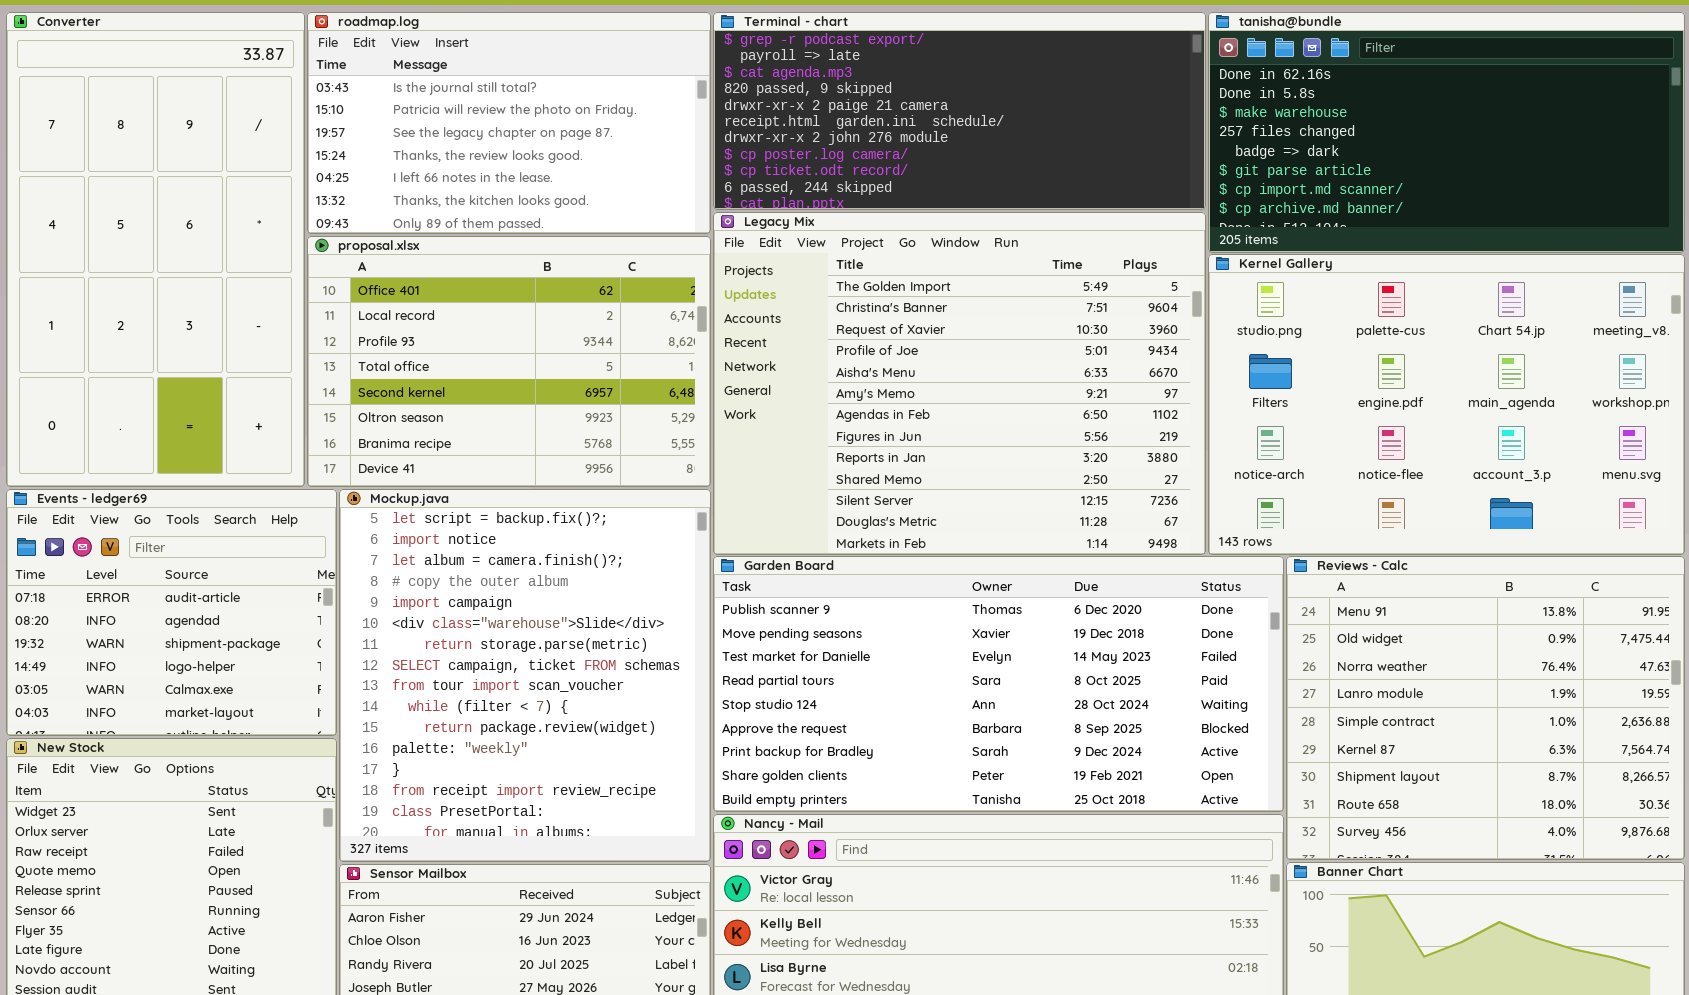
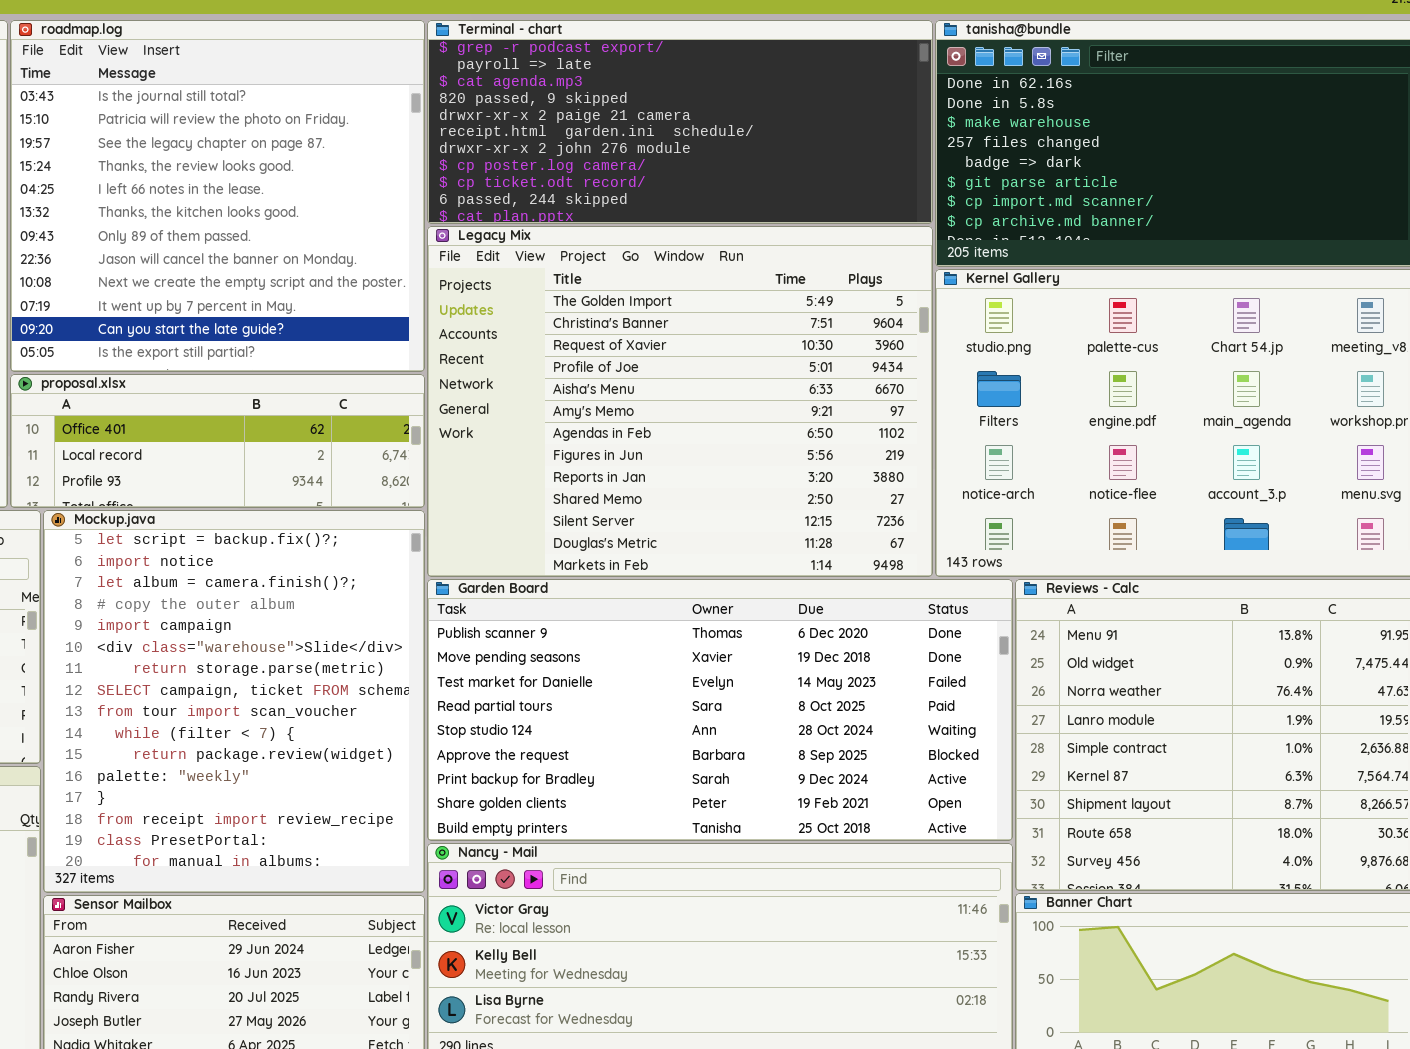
roadmap.log: [307,12,711,234] -> [10,20,425,372], resized
proposal.xlsx: [307,236,711,487] -> [10,374,425,508], resized

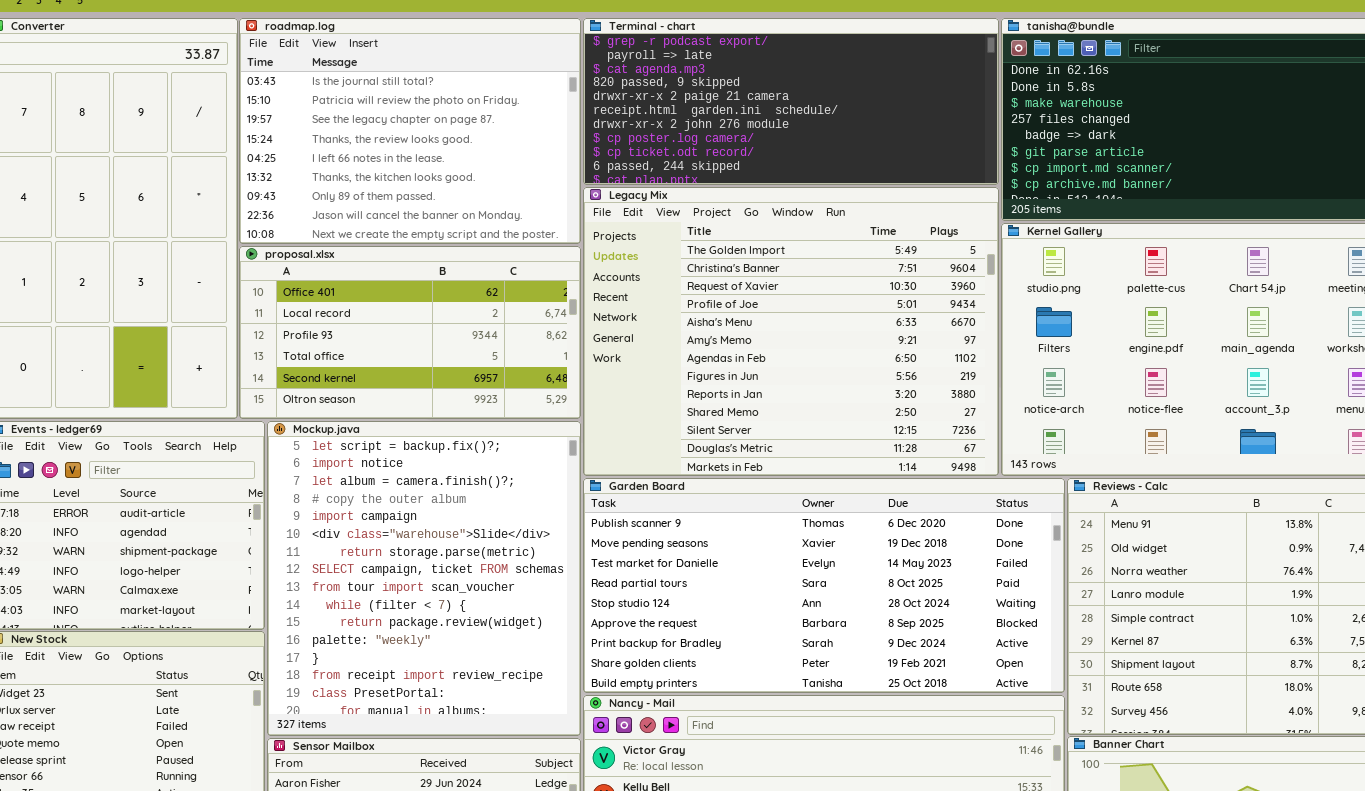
roadmap.log: [10,20,425,372] -> [239,18,581,244], resized
proposal.xlsx: [10,374,425,508] -> [239,246,581,419], resized

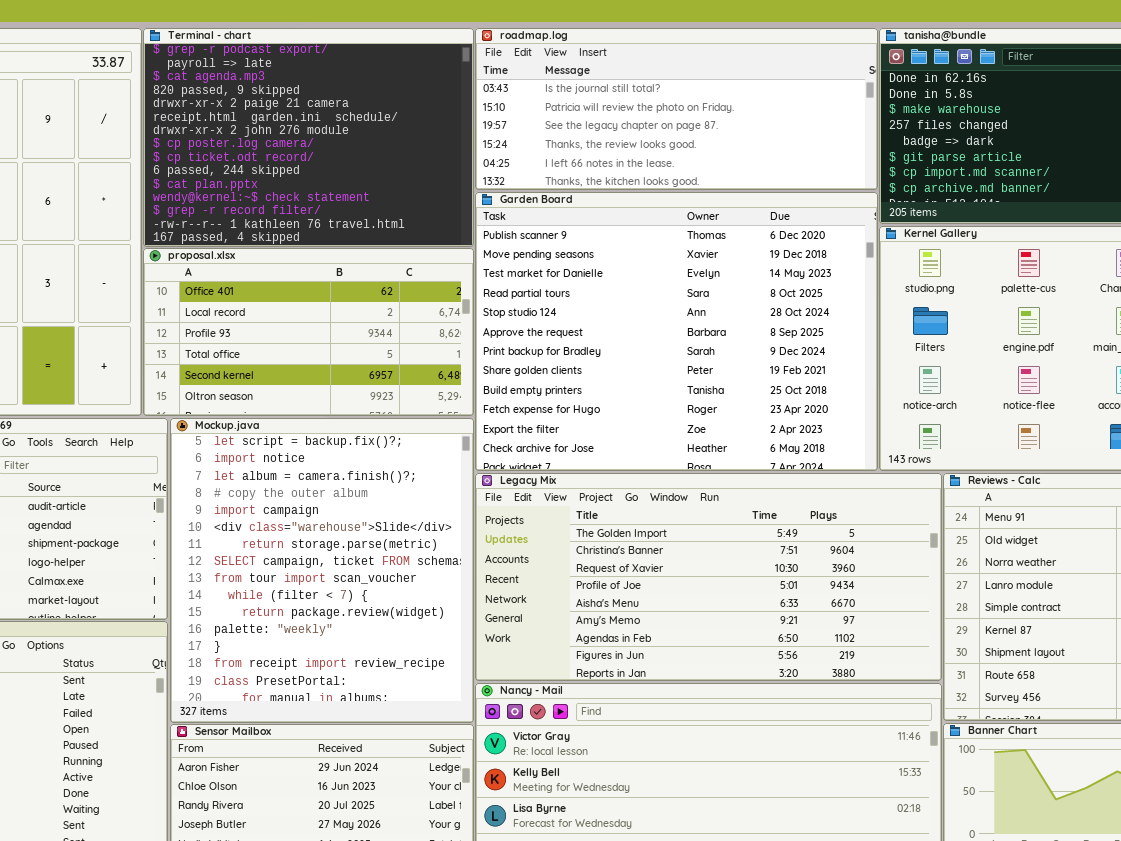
roadmap.log: [239,18,581,244] -> [475,28,878,190], moved, resized
Terminal - chart: [583,18,999,185] -> [143,28,474,247], moved, resized
Legacy Mix: [583,187,999,476] -> [475,473,942,681], moved, resized
Garden Board: [583,478,1065,693] -> [475,192,878,471], moved, resized

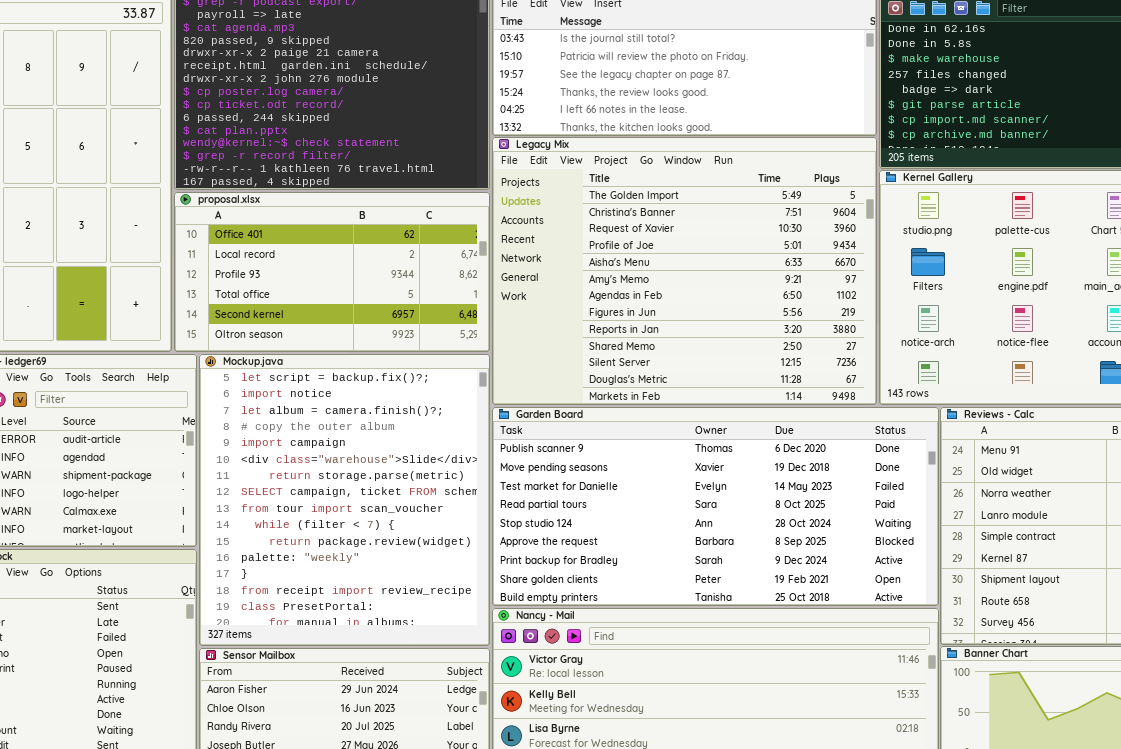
Garden Board: [475,192,878,471] -> [492,407,939,606], moved, resized
Legacy Mix: [475,473,942,681] -> [492,137,877,405], moved, resized

